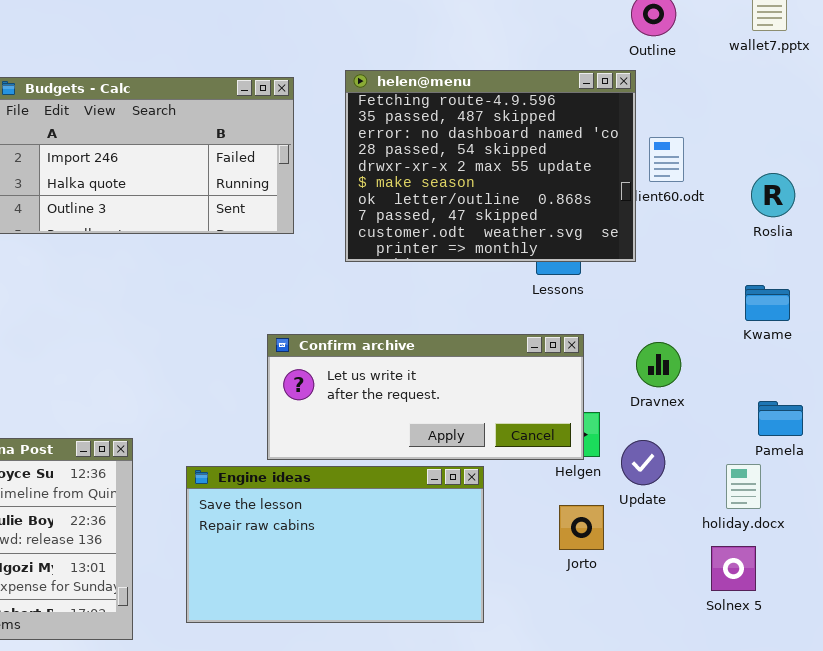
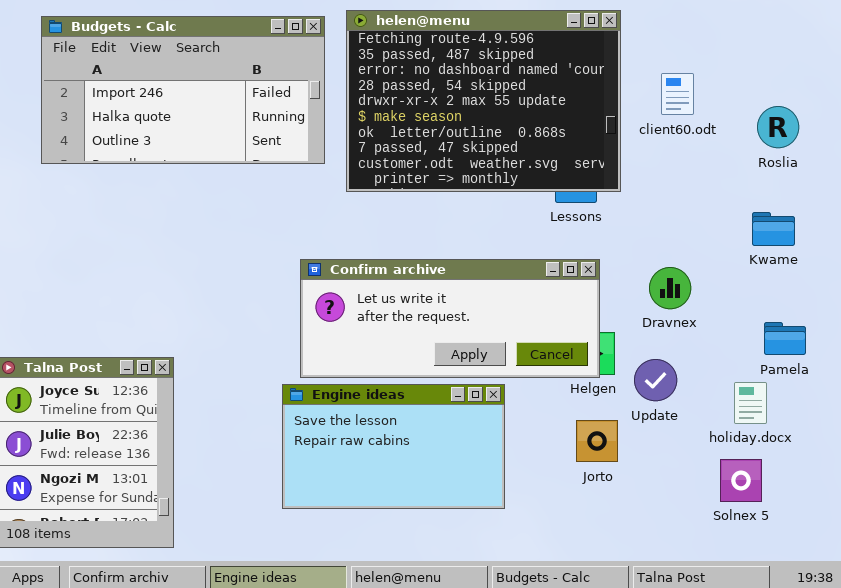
helen@menu: [345,70,636,262] -> [346,10,621,192], moved
Engine ideas: [186,466,484,623] -> [282,384,505,509], resized

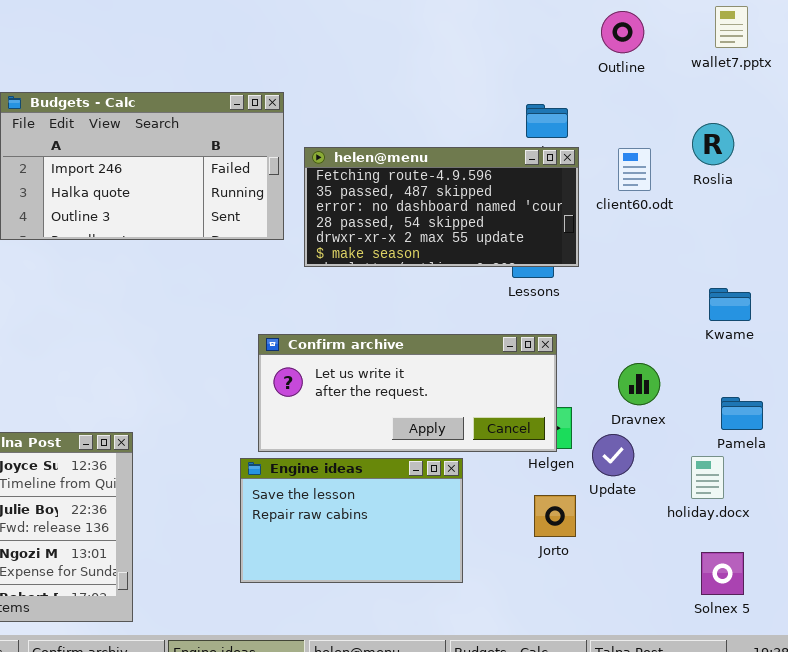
helen@menu: [346,10,621,192] -> [304,147,579,267], resized
Roslia: [757,106,799,148] -> [692,123,734,165], moved
Dravnex: [649,267,691,309] -> [618,363,660,405], moved
Solnex 5: [720,459,762,502] -> [701,552,744,595], moved

